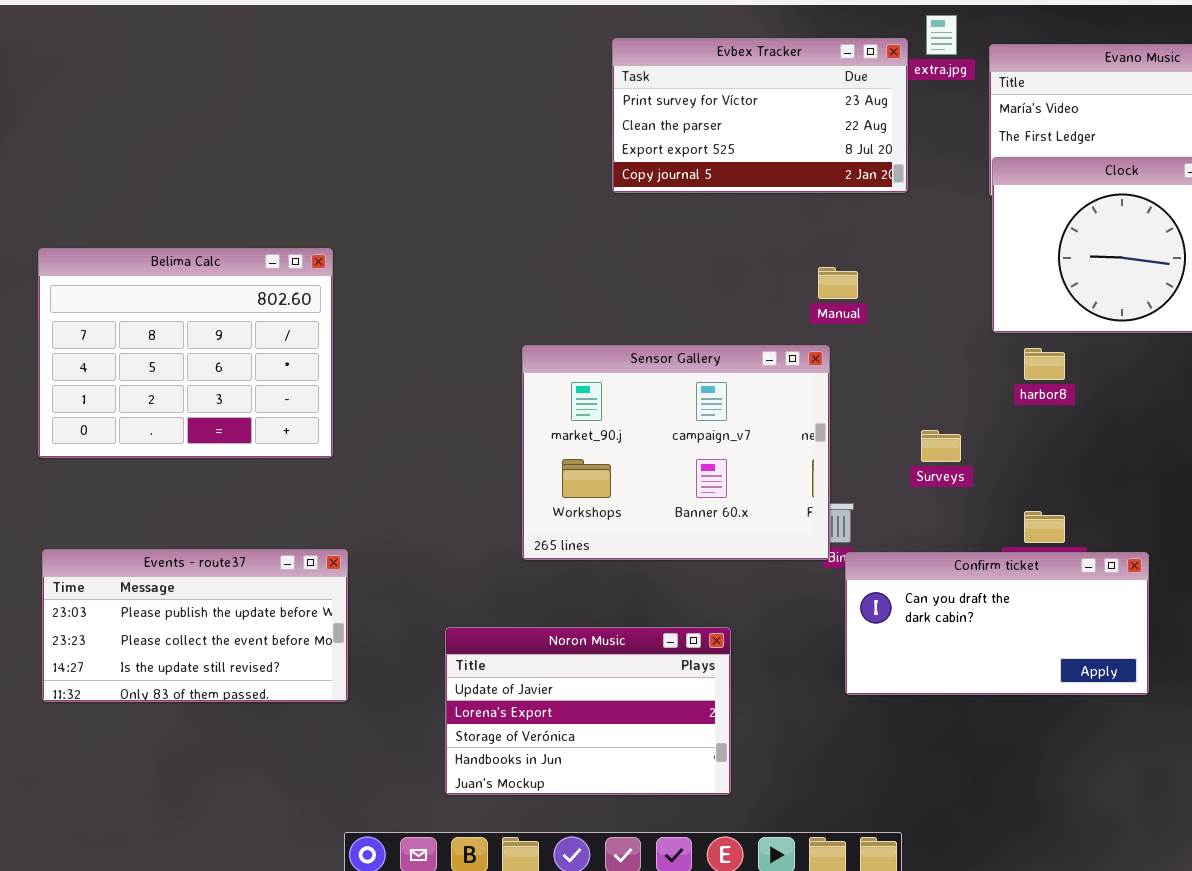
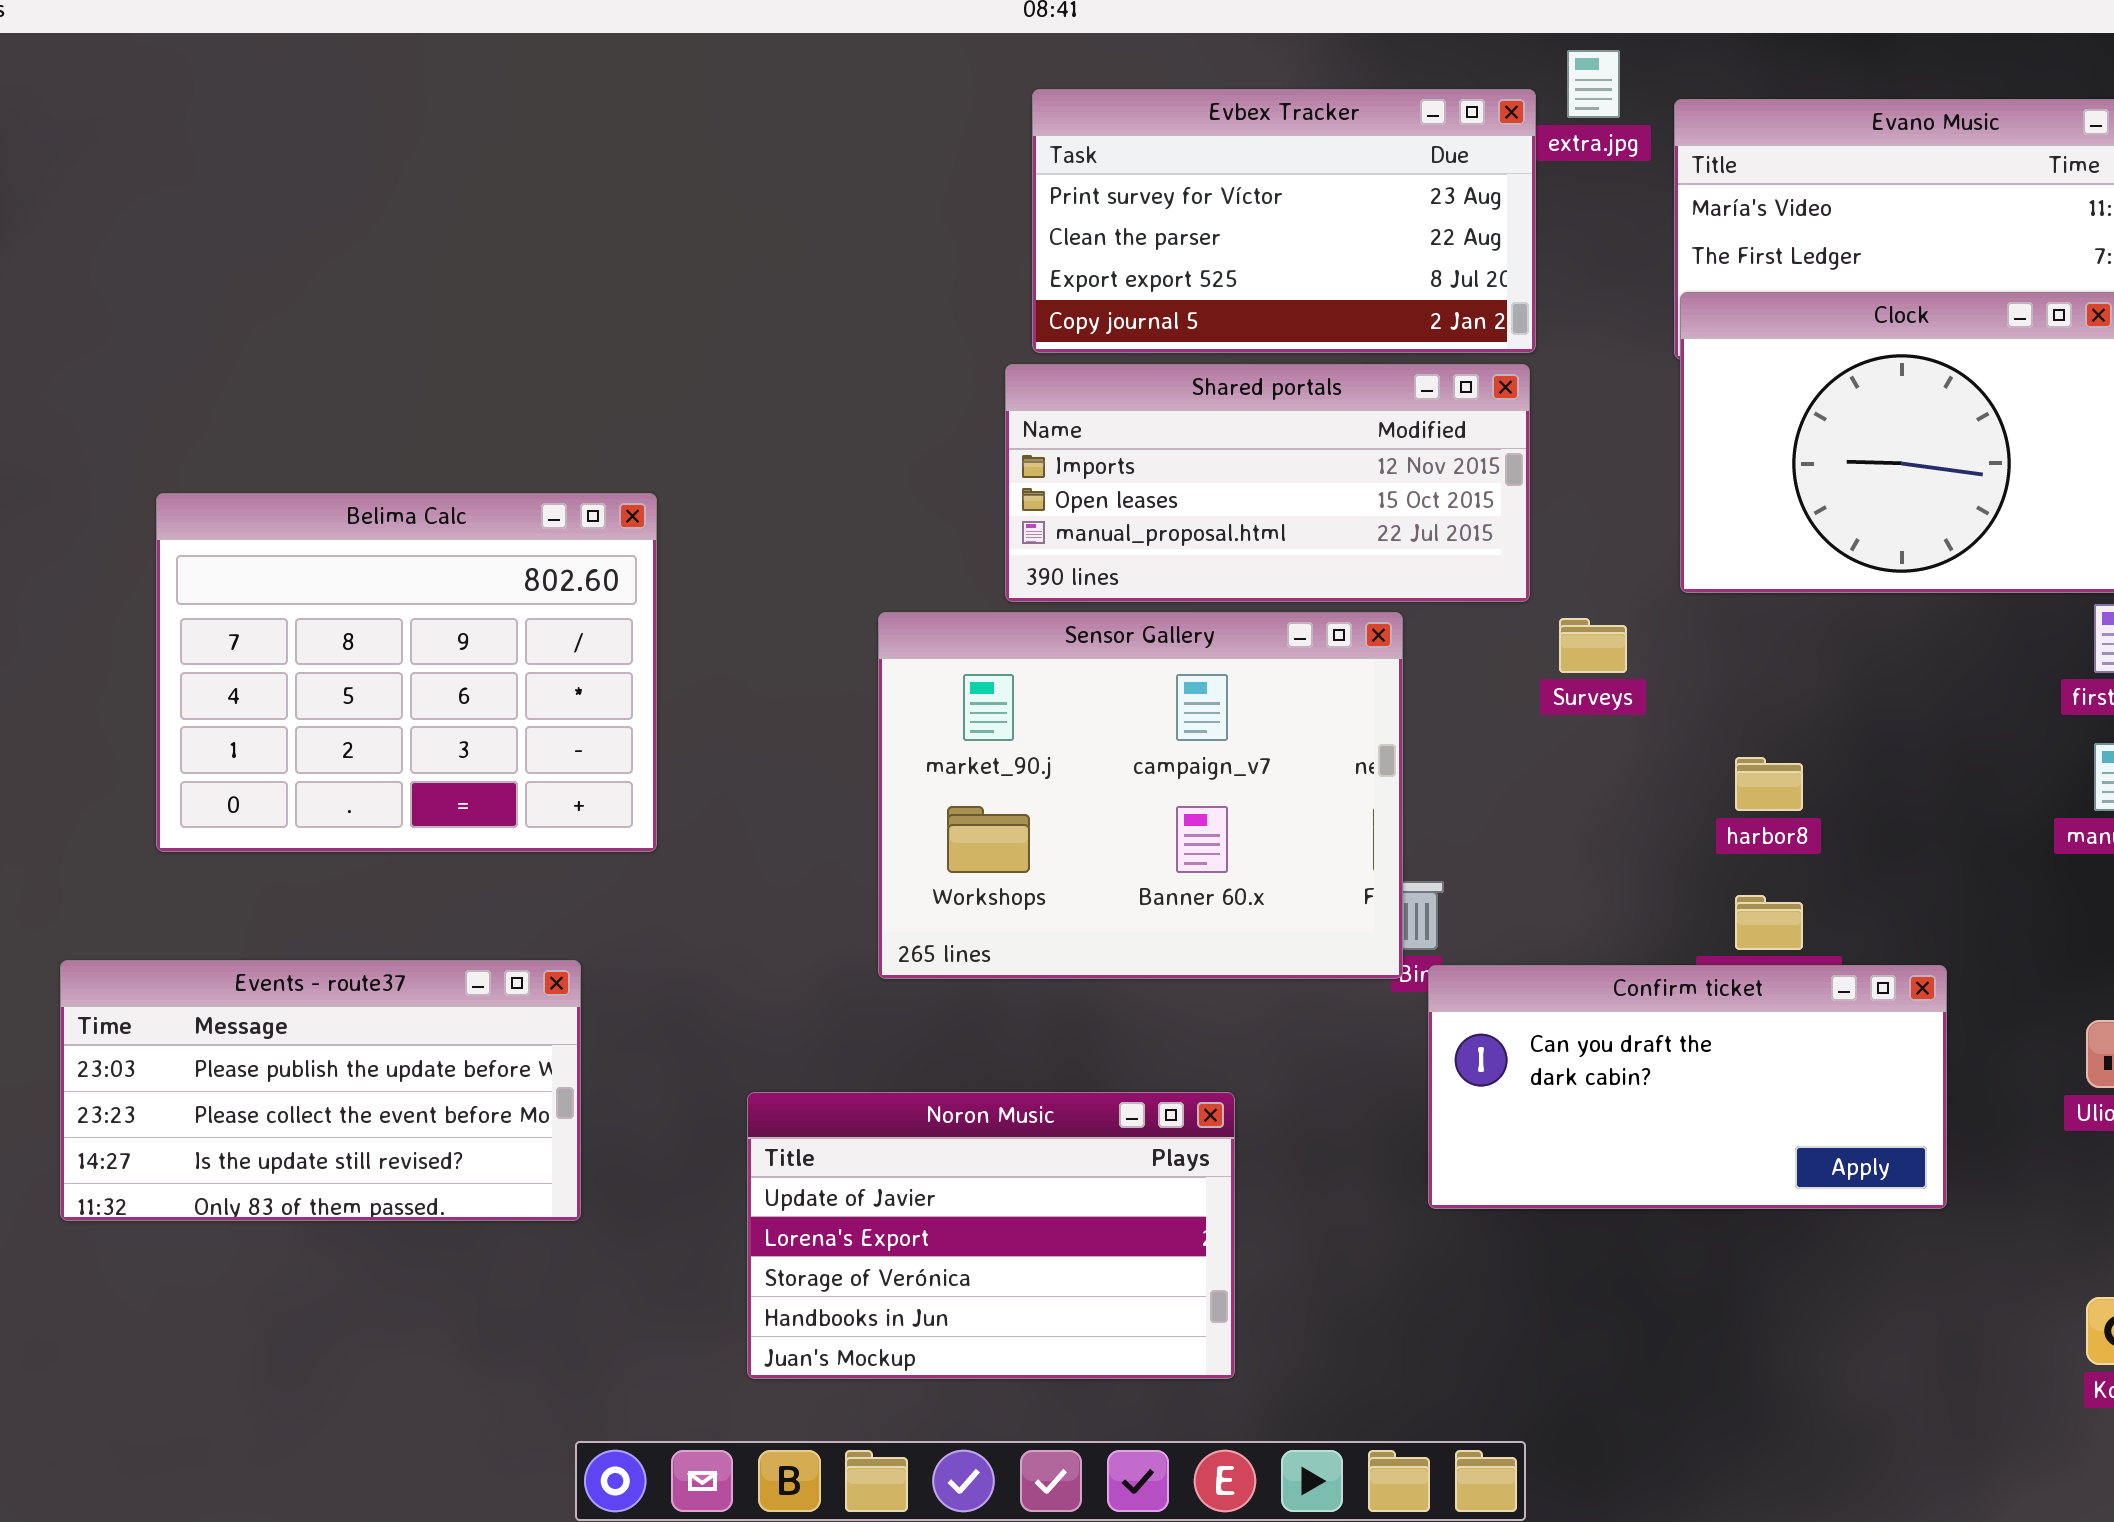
Shared portals: none -> [1005,364,1530,602], opened
Belima Calc: [38,248,333,458] -> [156,493,657,852], moved
harbor8: [1024,348,1065,380] -> [1735,757,1803,811], moved
Surveys: [921,430,961,462] -> [1559,618,1627,673], moved

